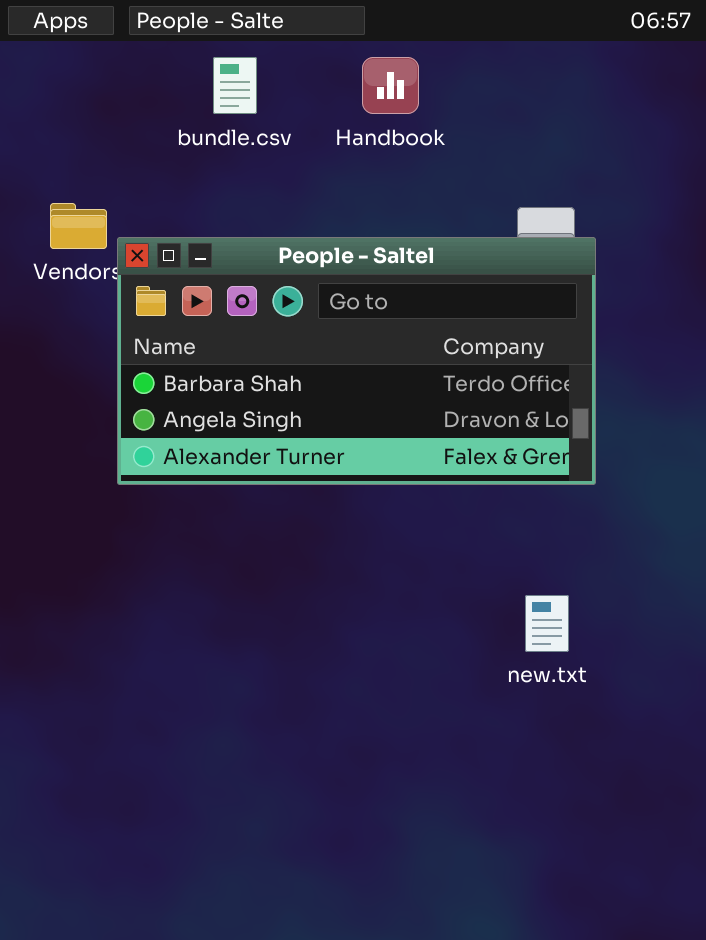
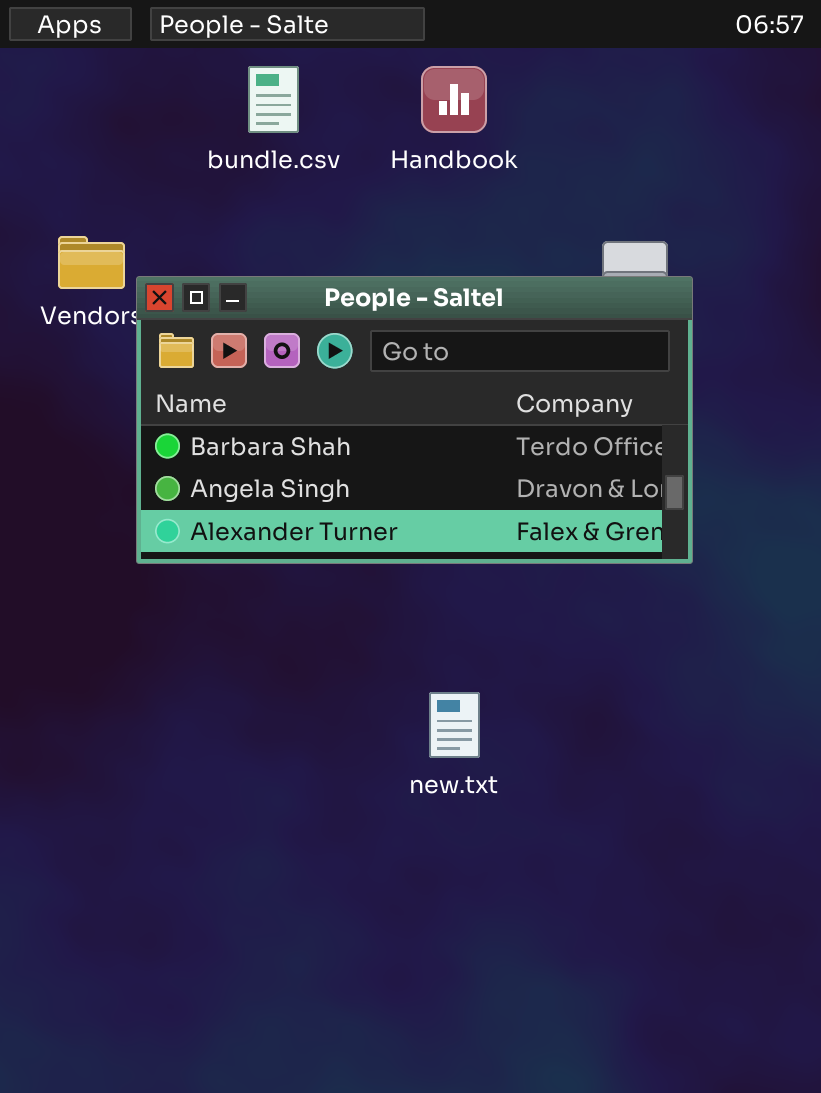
new.txt: [525,595,569,652] -> [429,692,480,758], moved

